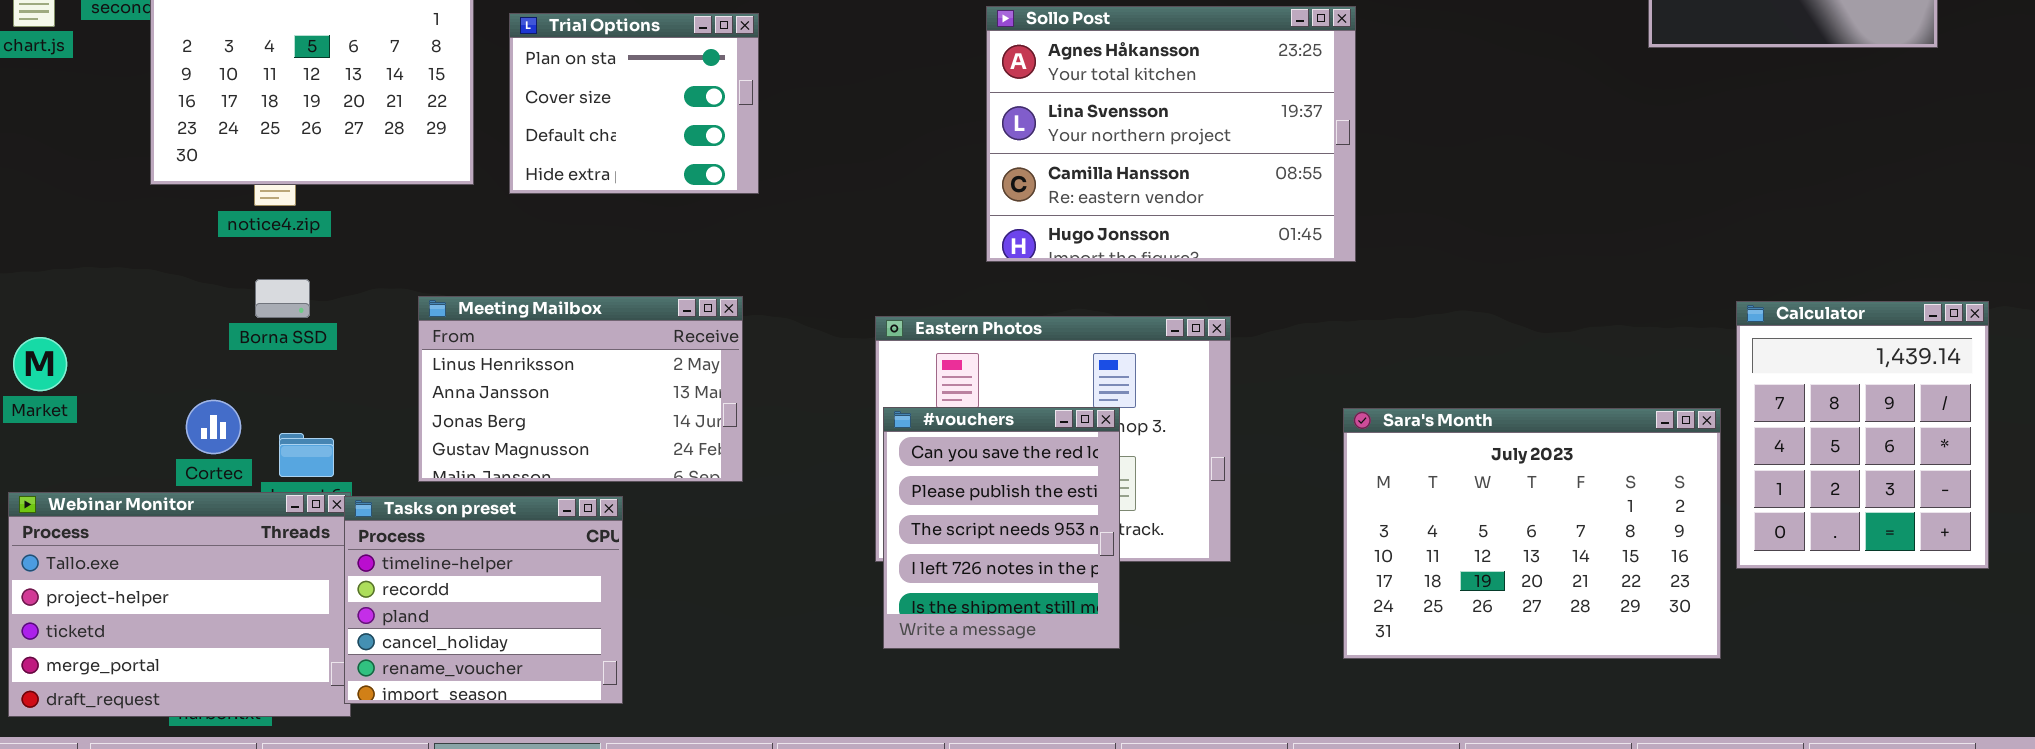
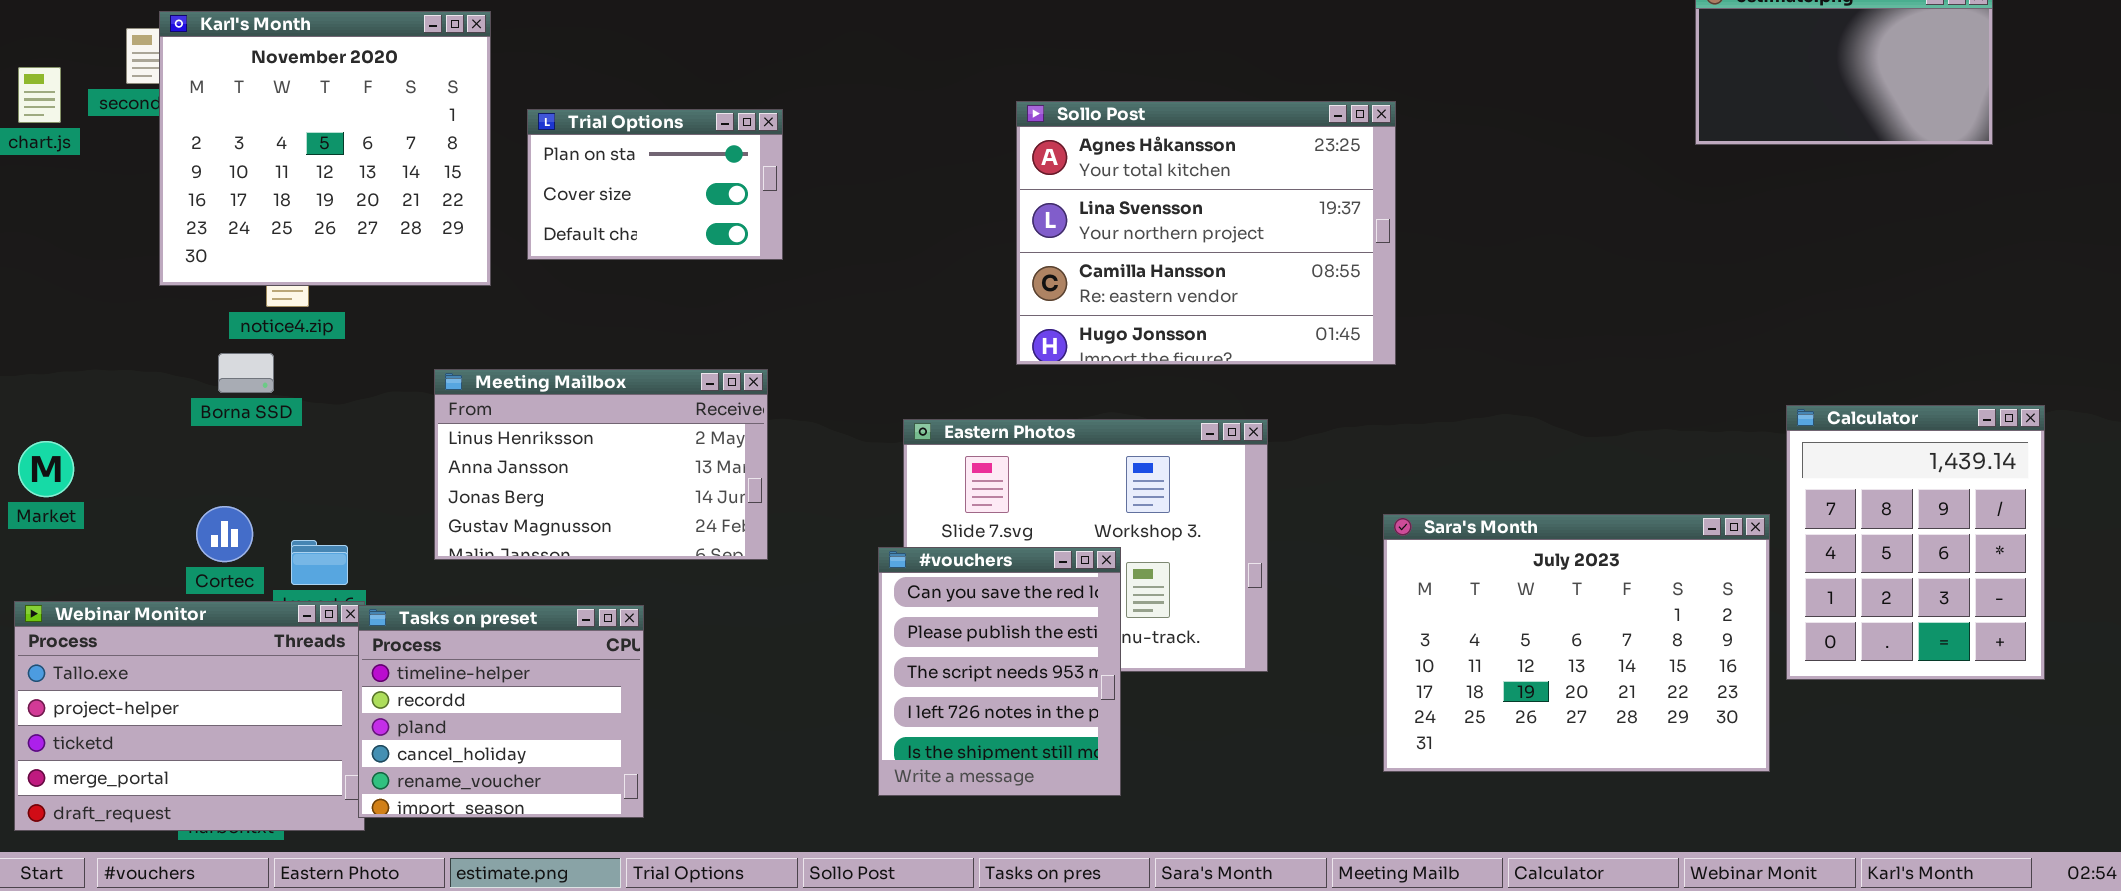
Trial Options: [509,13,759,194] -> [527,109,783,260], resized
Borna SSD: [255,279,310,318] -> [218,353,274,393], moved
Meeting Mailbox: [418,296,743,482] -> [434,369,768,560], moved
#vouchers: [883,407,1120,649] -> [878,547,1121,796], moved

